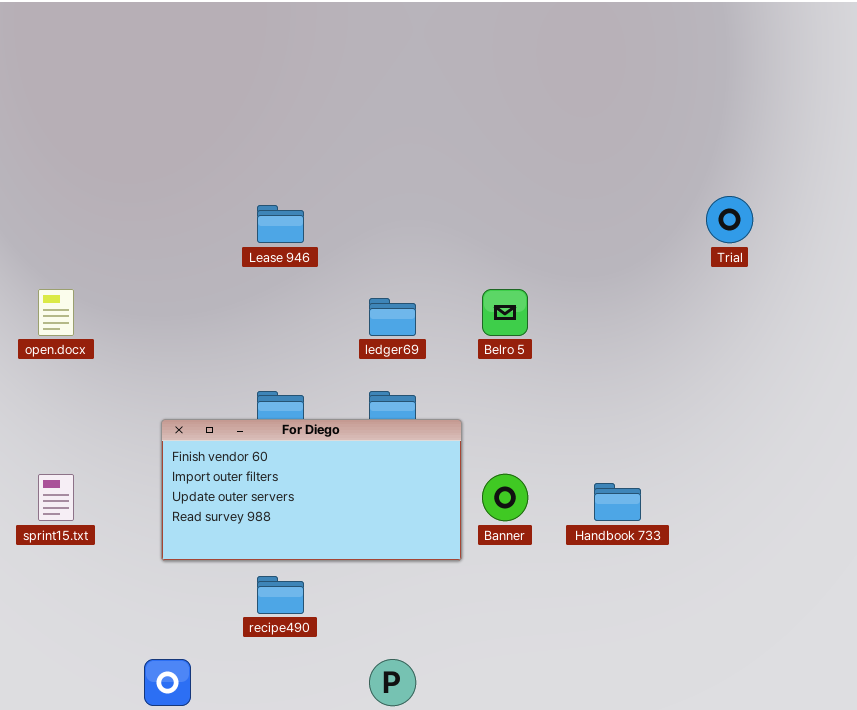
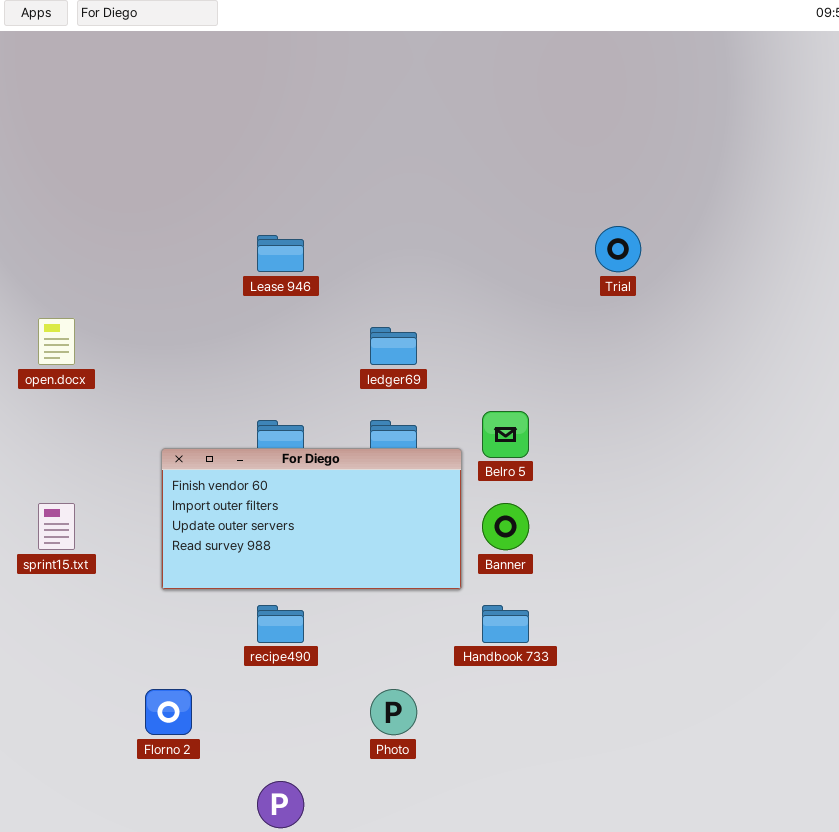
Trial: [706,196,753,243] -> [595,226,641,272], moved
Belro 5: [482,289,528,336] -> [482,411,529,458], moved
Handbook 733: [594,483,641,521] -> [482,605,529,643], moved

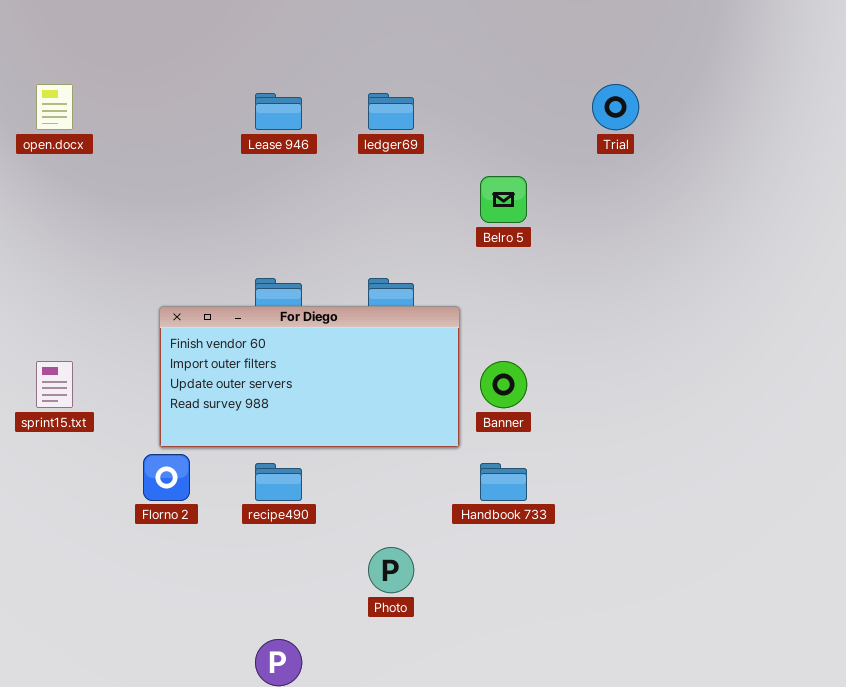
open.docx: [38,318,75,365] -> [36,84,73,130], moved
ledger69: [370,327,417,365] -> [368,93,414,130], moved
Belro 5: [482,411,529,458] -> [480,176,527,223], moved
Florno 2: [145,689,192,735] -> [143,454,190,501], moved

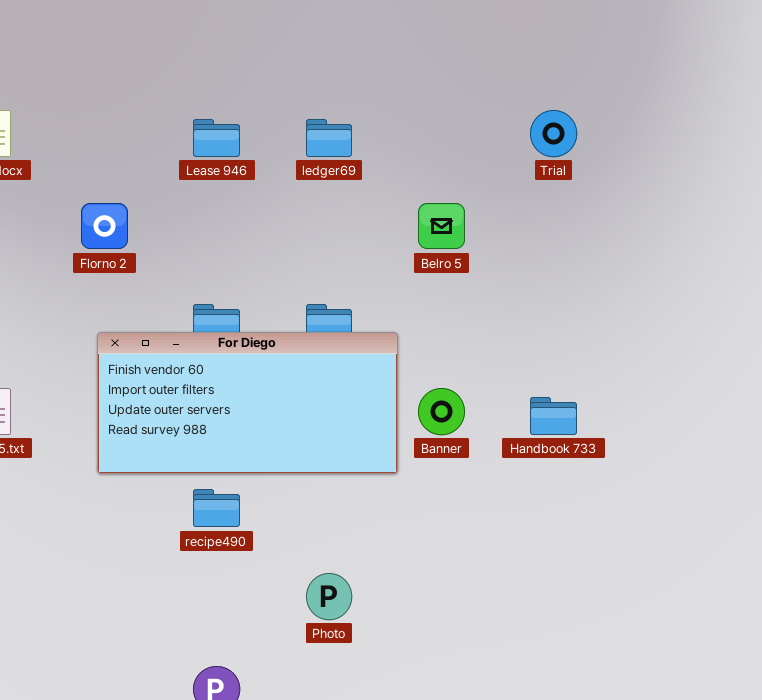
Florno 2: [143,454,190,501] -> [81,203,128,249], moved
Handbook 733: [480,463,527,501] -> [530,397,577,435], moved

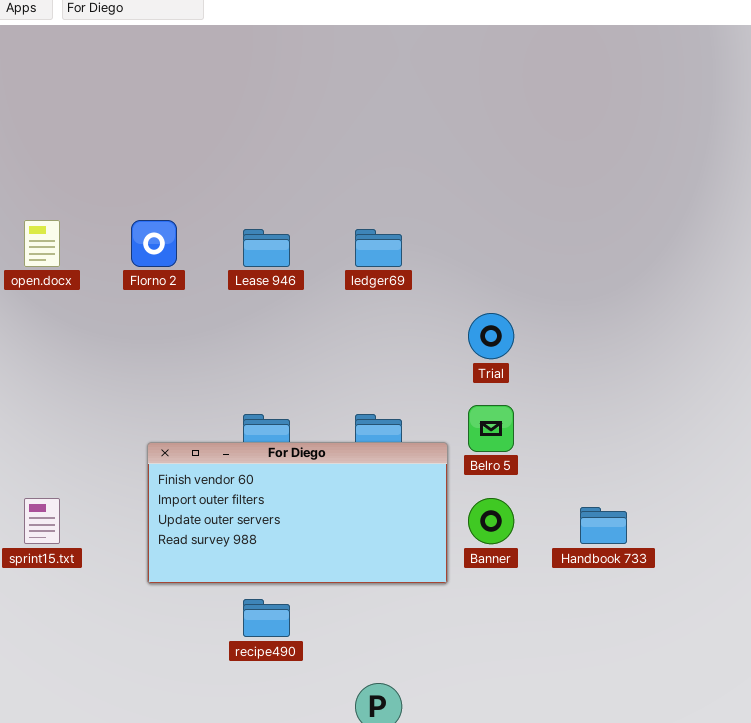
Trial: [530,110,577,157] -> [468,313,514,359], moved
Florno 2: [81,203,128,249] -> [131,220,177,267], moved
Belro 5: [418,203,465,249] -> [468,405,514,452], moved

